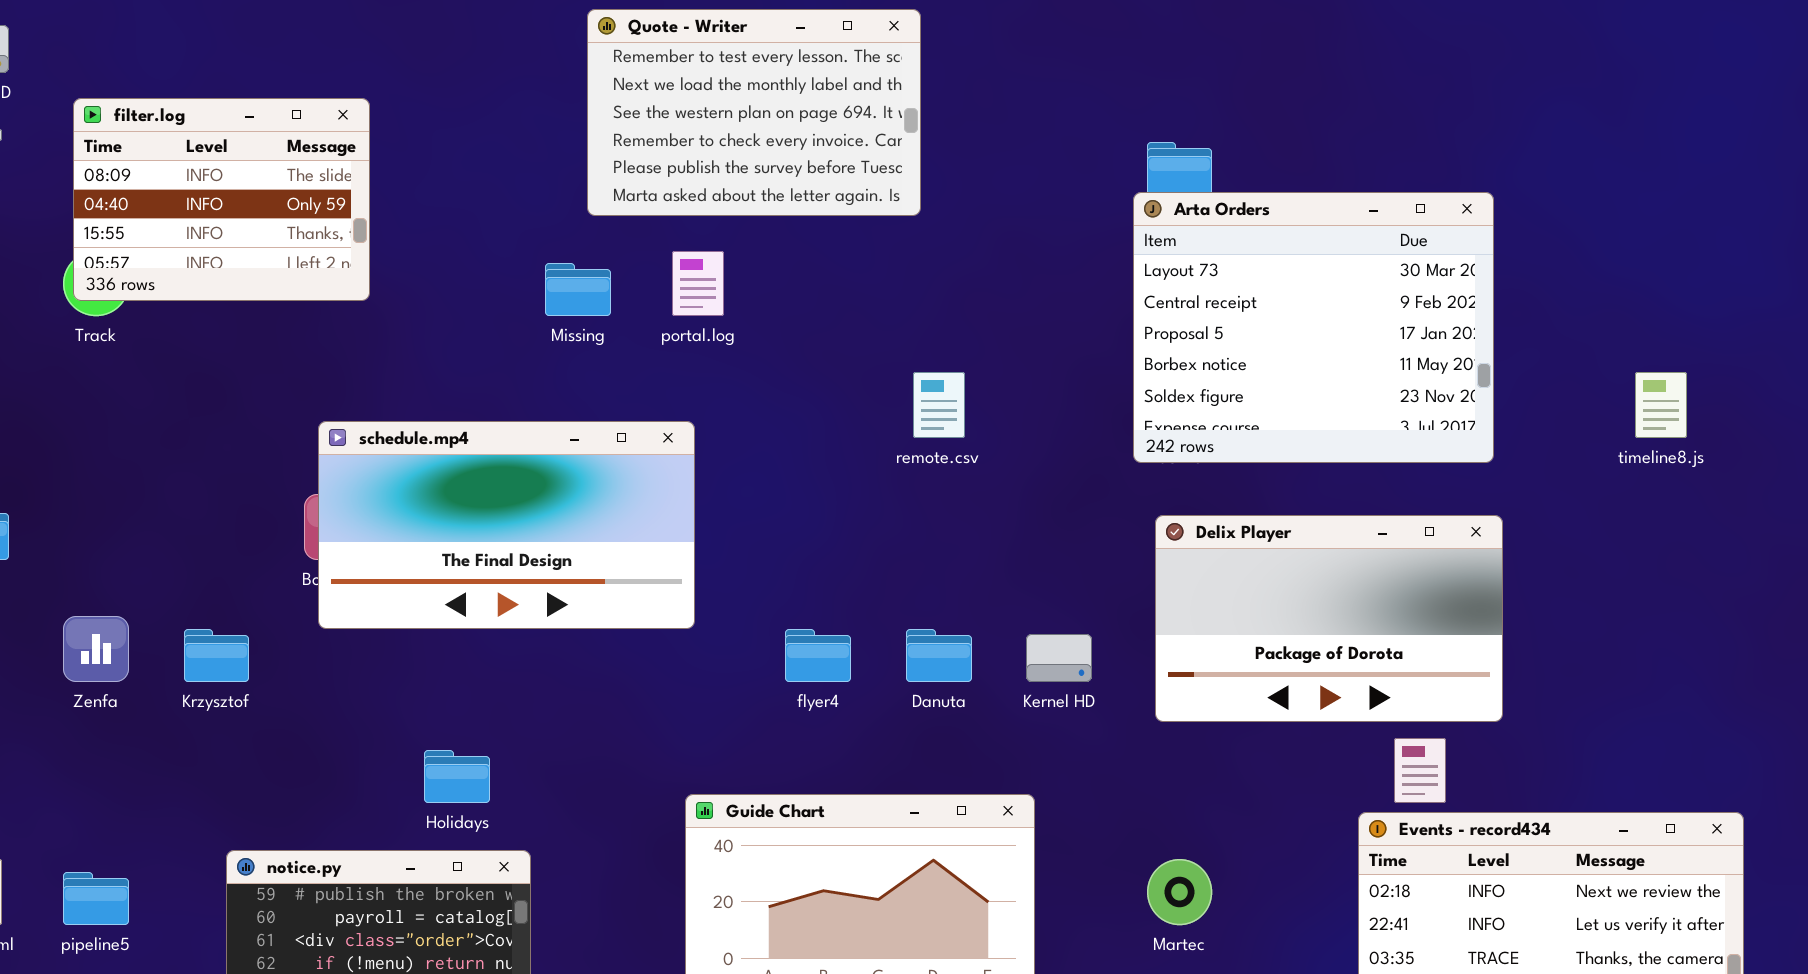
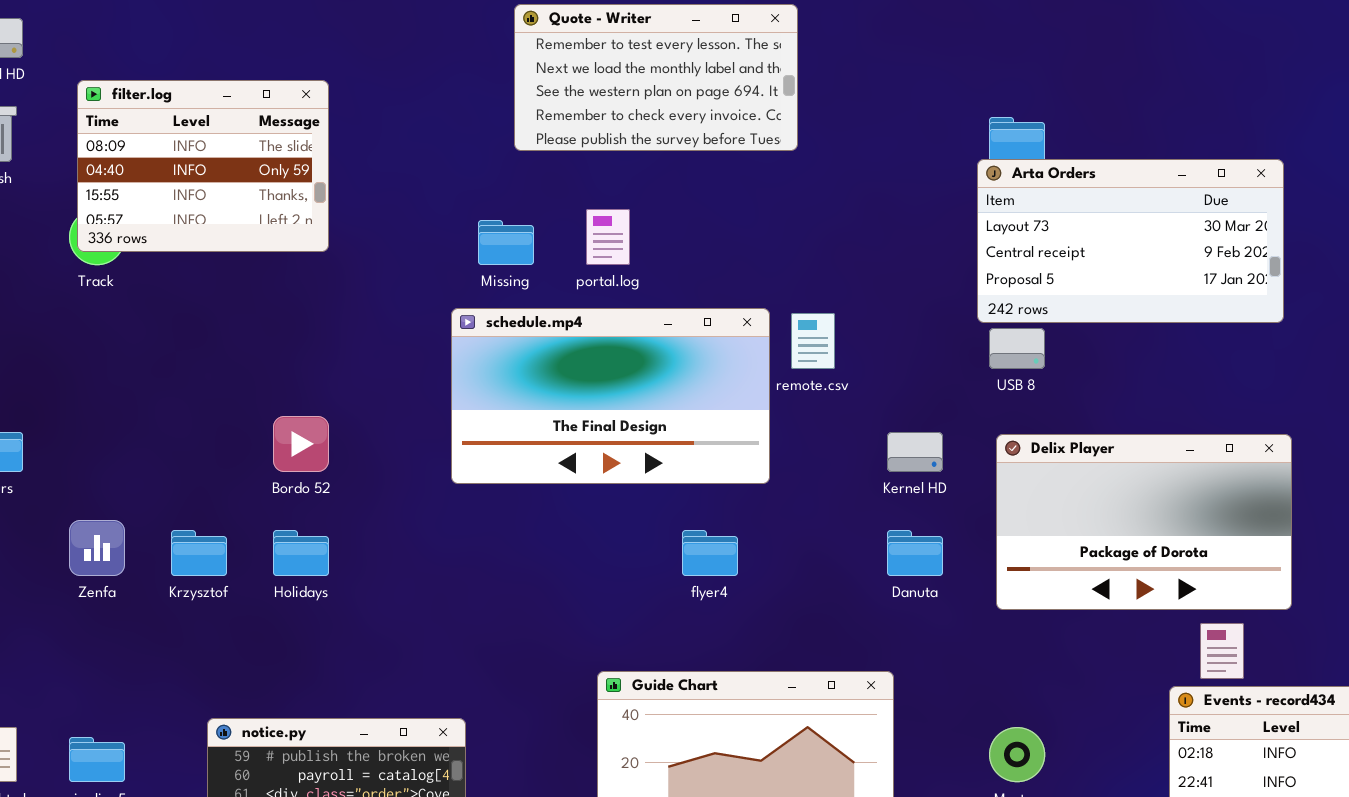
Quote - Writer: [587,9,921,216] -> [514,4,798,151], resized
Arta Orders: [1133,192,1494,463] -> [977,159,1284,323], resized
schedule.mp4: [318,421,695,629] -> [451,308,770,484], moved
Danuta: [906,629,972,682] -> [887,530,943,576], moved
Kernel HD: [1026,634,1092,682] -> [887,432,943,472], moved
Holidays: [424,750,490,803] -> [273,530,329,576], moved

